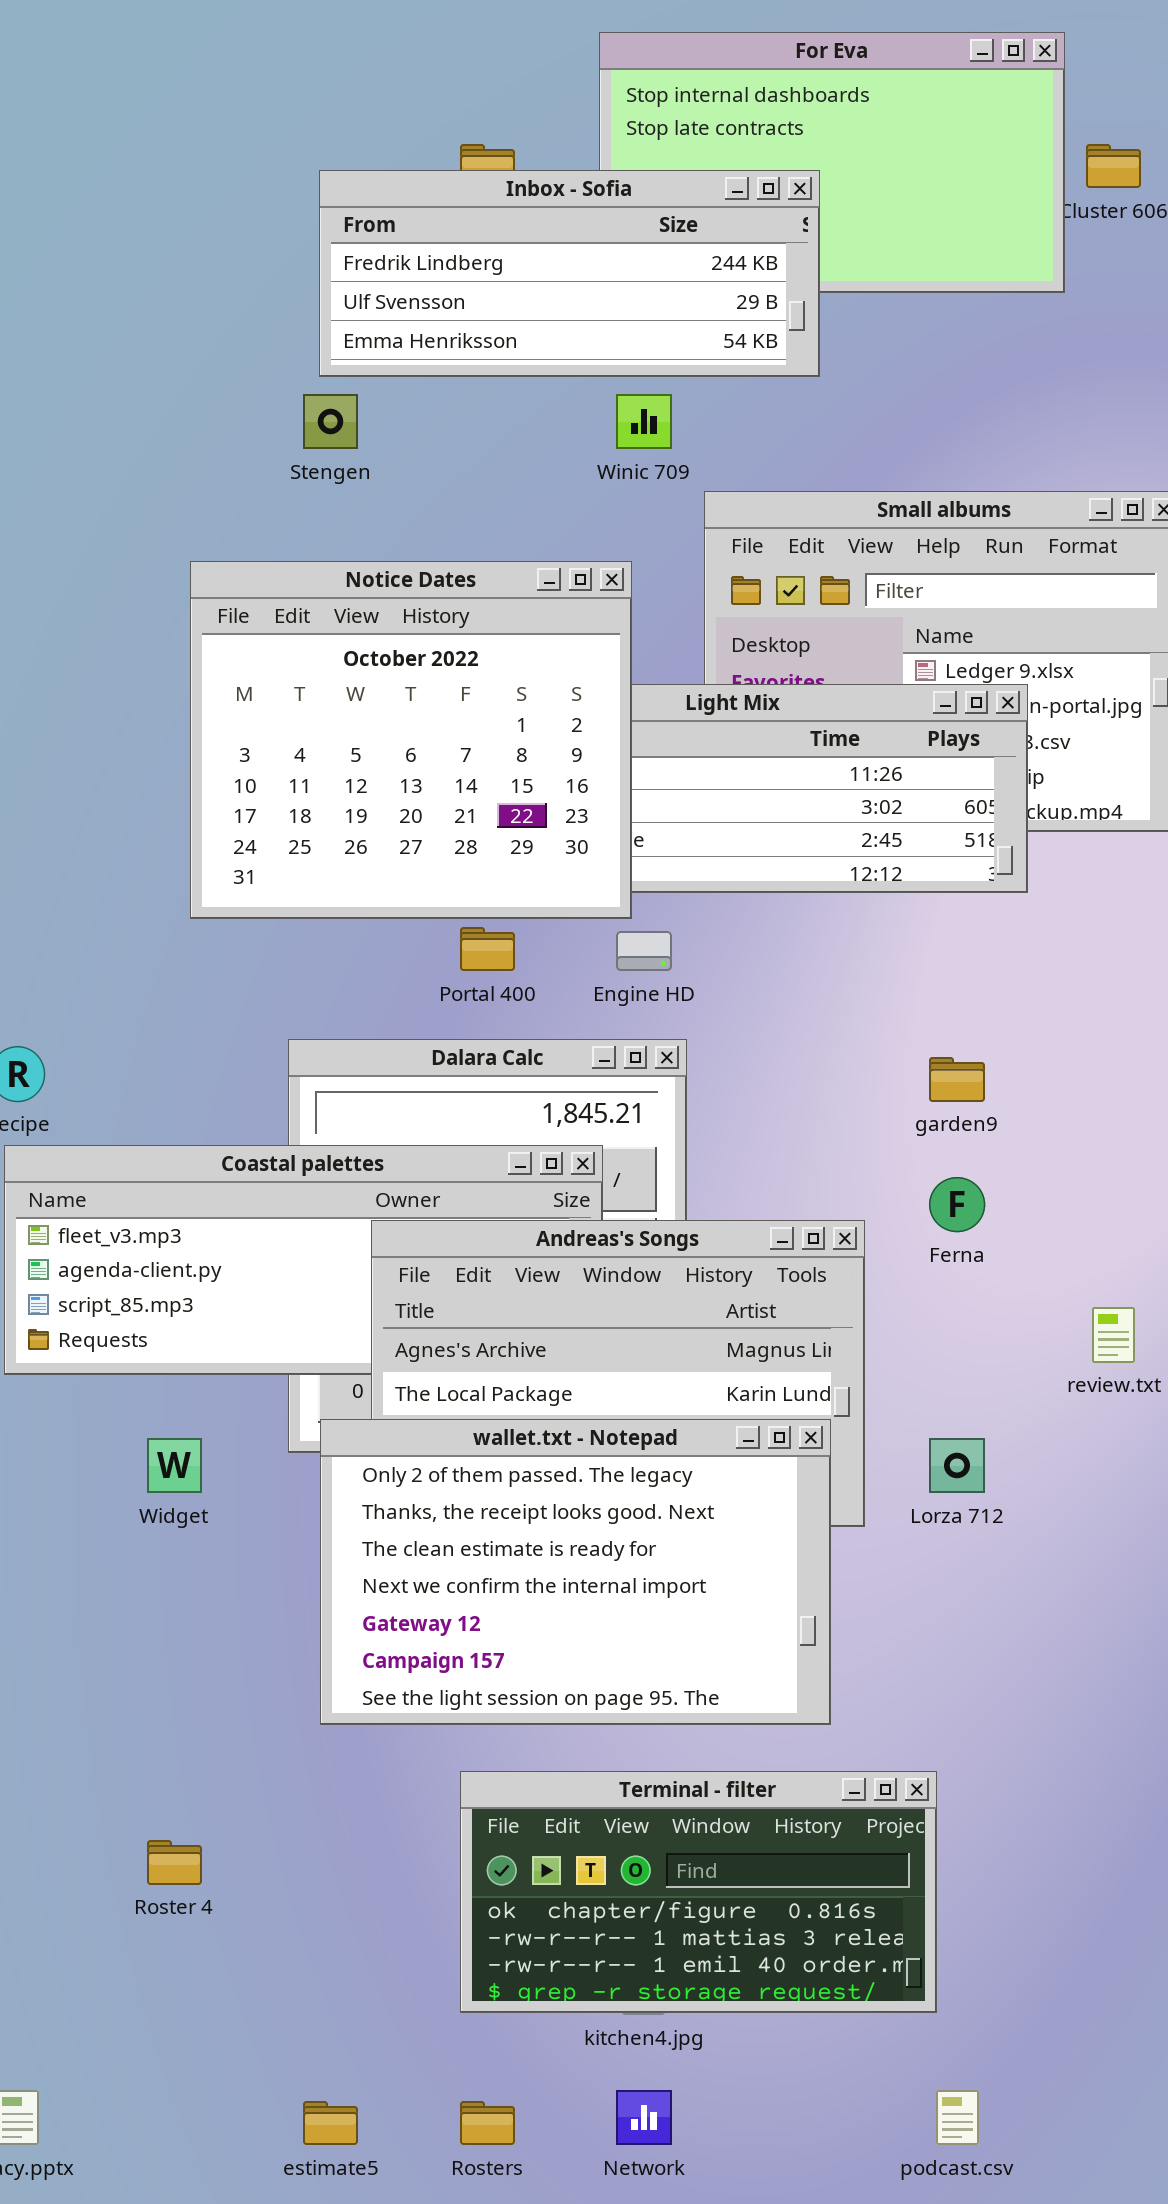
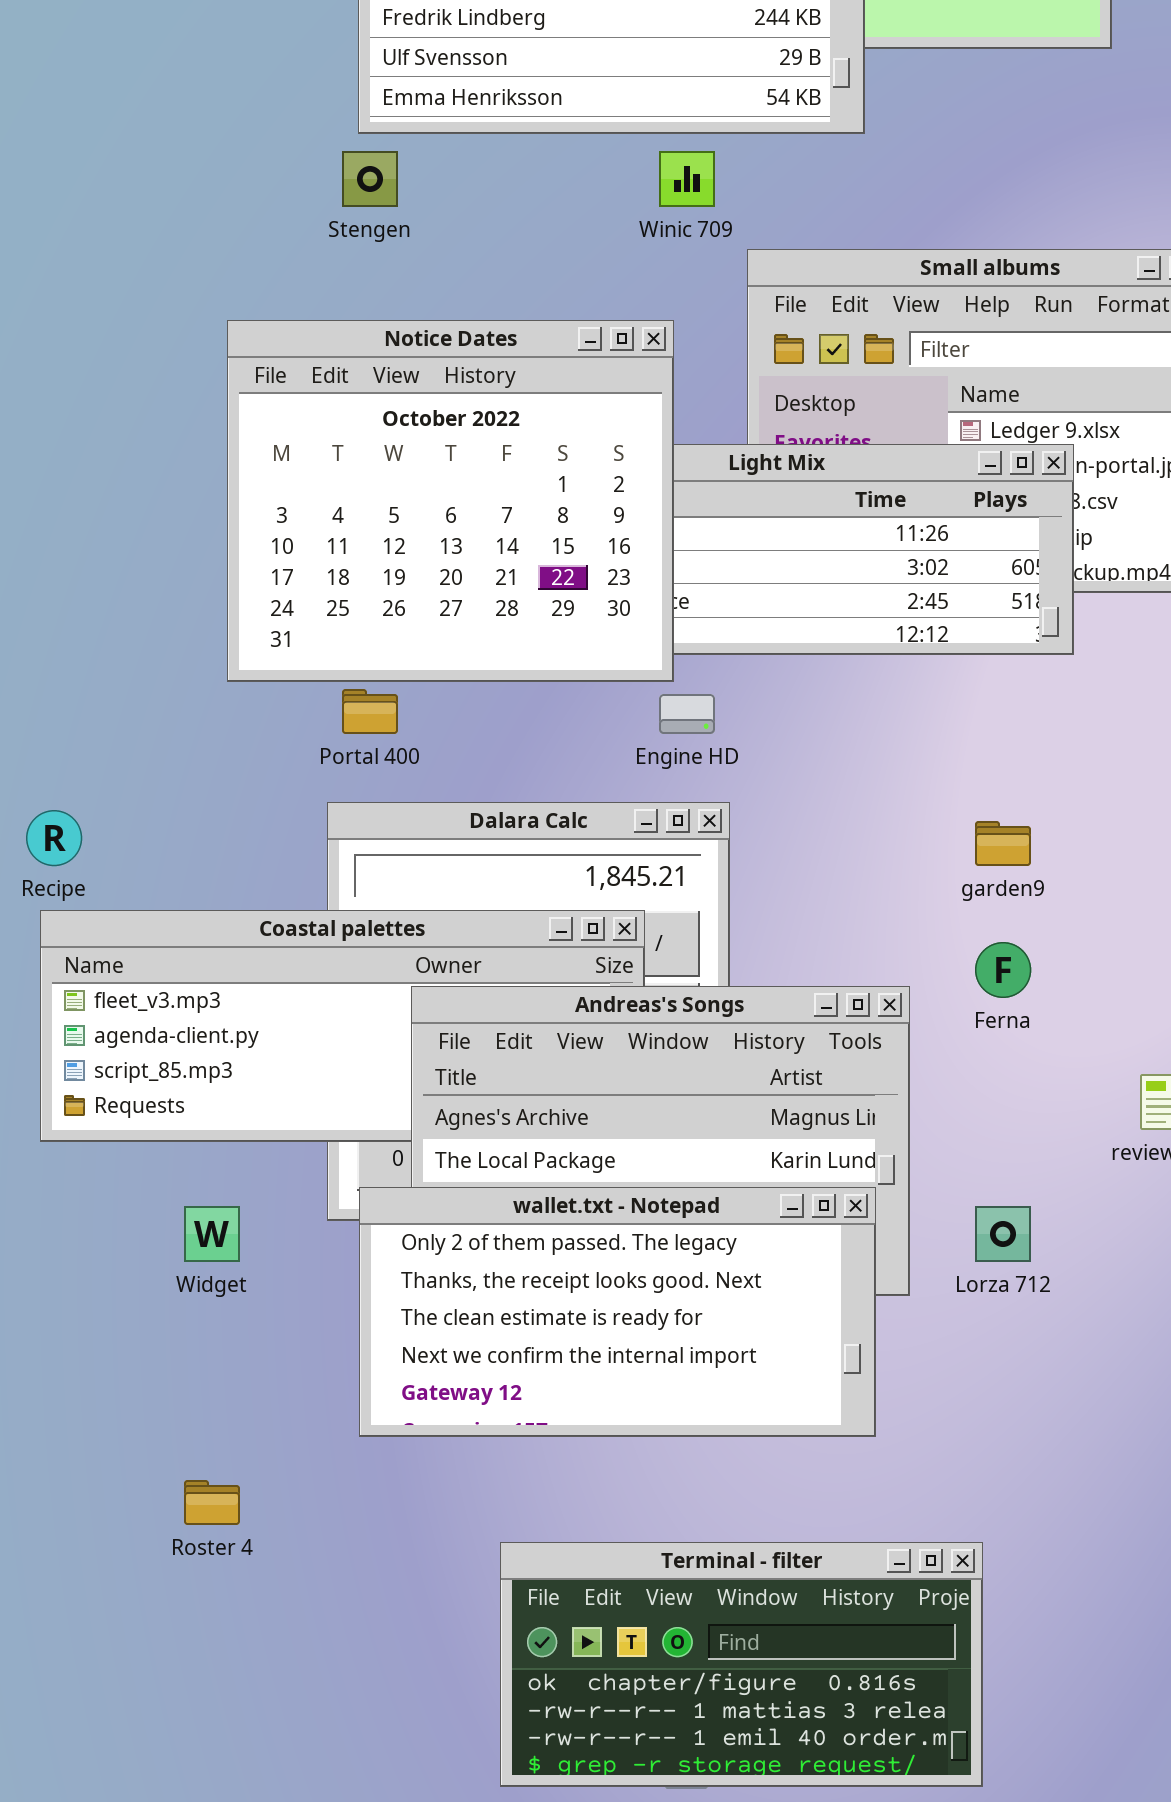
Portal 400: [460,927,515,971] -> [342,689,398,734], moved
wallet.txt - Notepad: [320,1419,831,1725] -> [359,1187,876,1437], resized
Roster 4: [147,1840,202,1885] -> [184,1480,240,1525], moved

